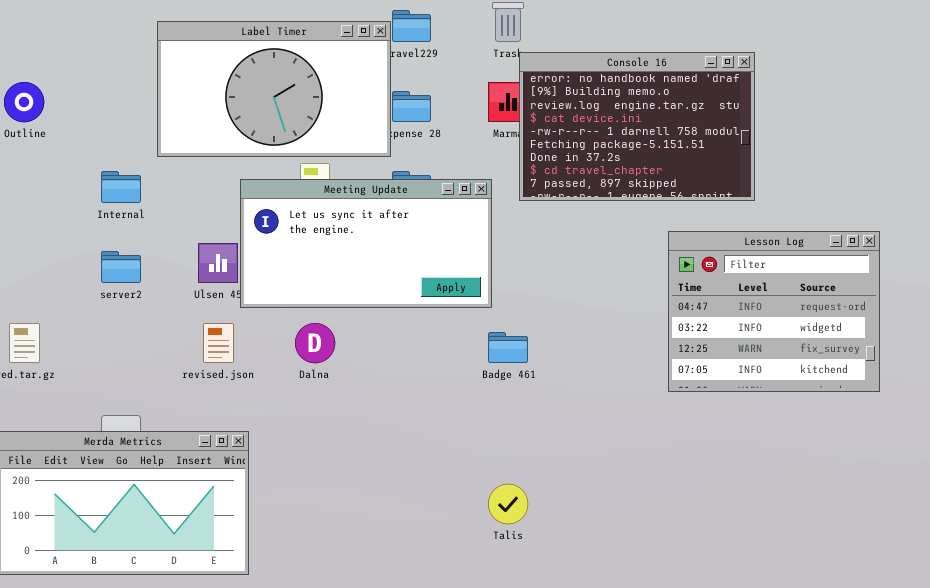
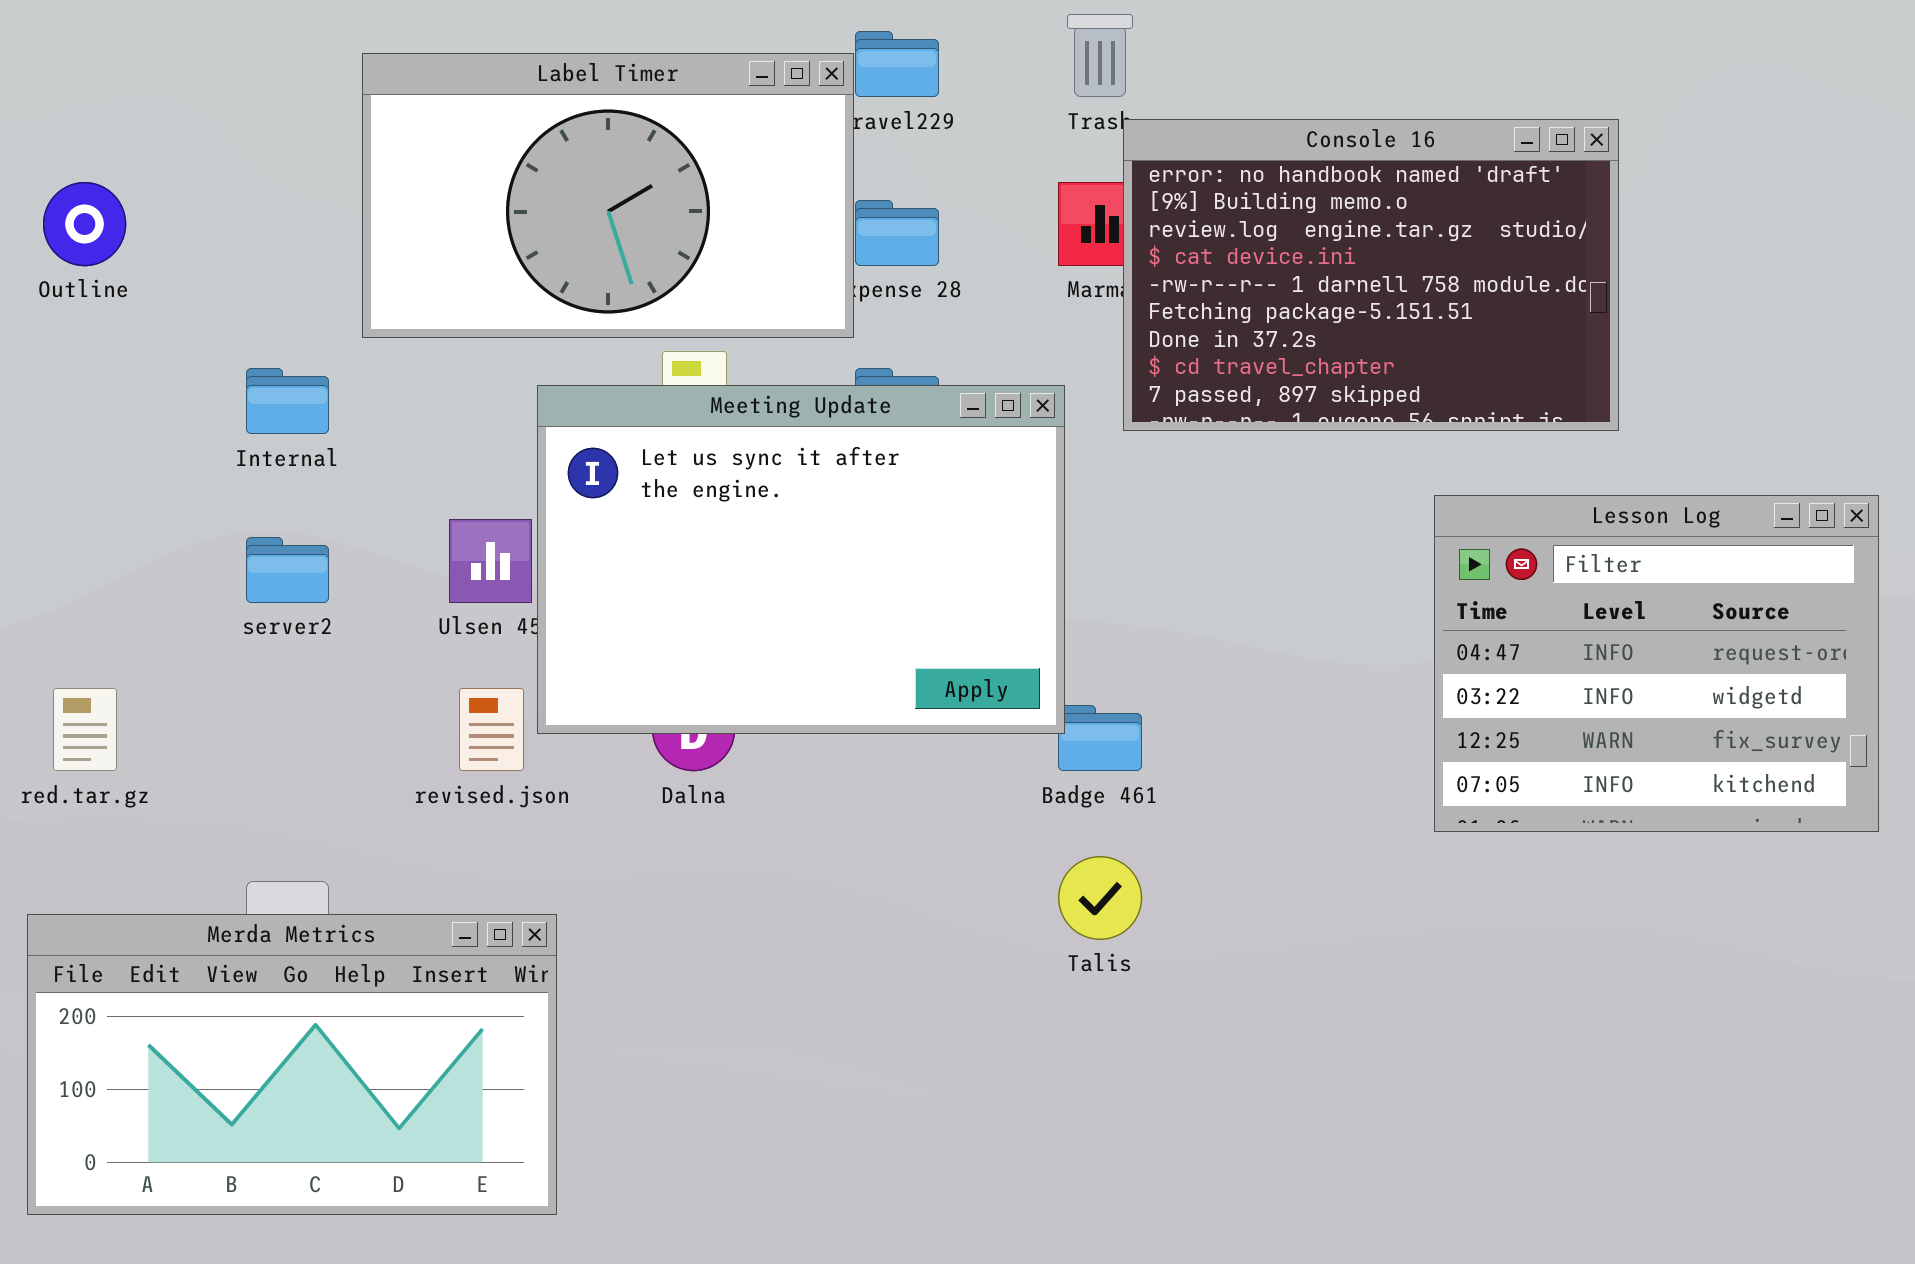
Meeting Update: [240,179,492,308] -> [537,385,1065,734], resized
Talis: [488,484,528,524] -> [1058,856,1142,940], moved

